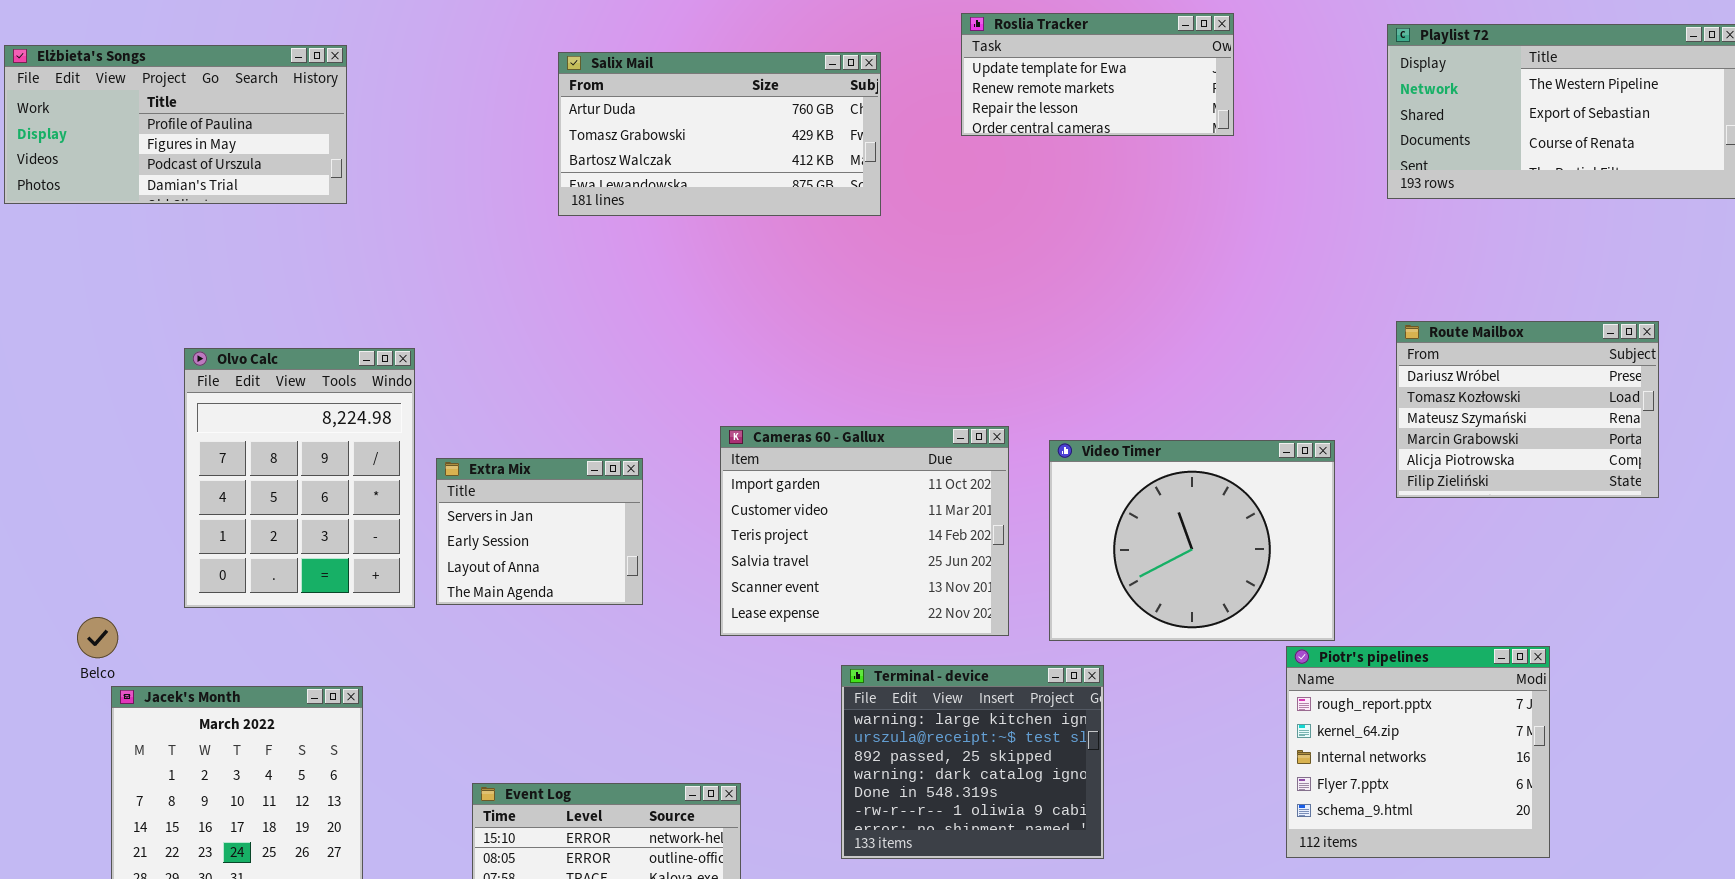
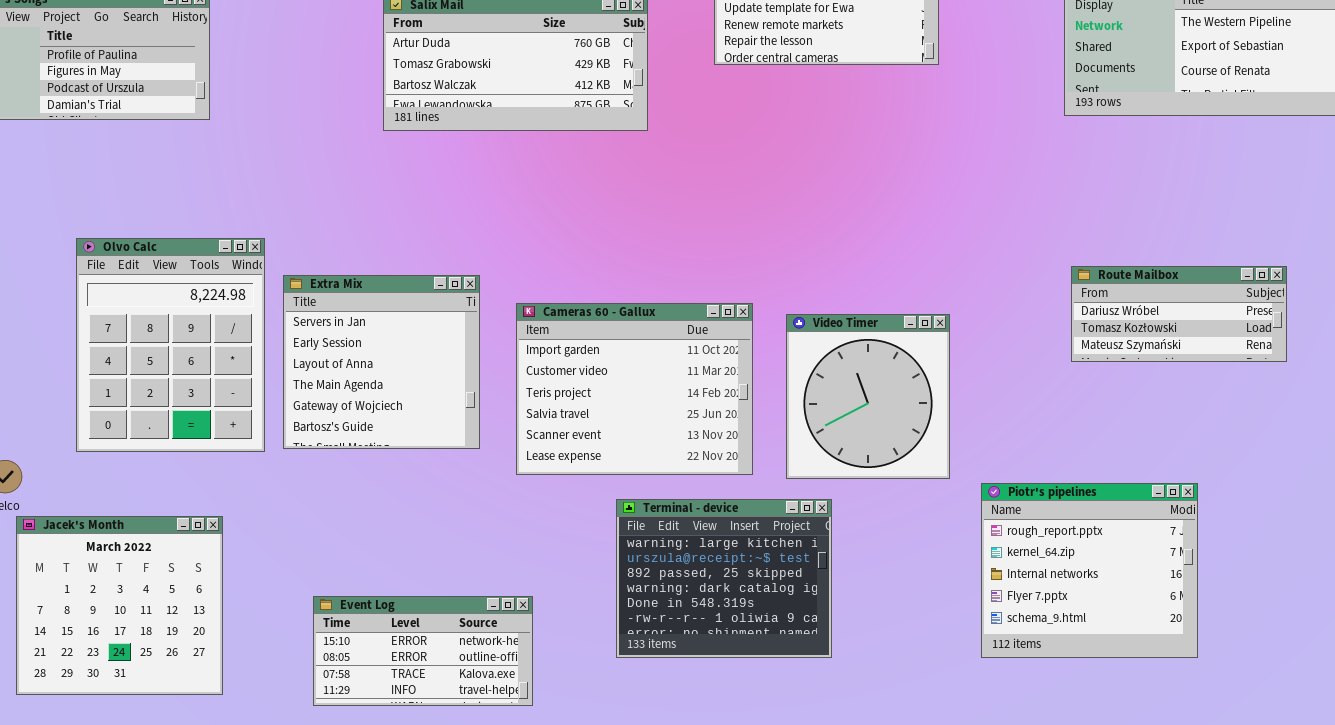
Route Mailbox: [1396,321,1659,498] -> [1071,266,1287,362], resized
Video Timer: [1049,440,1335,641] -> [786,314,950,479], resized
Extra Mix: [436,458,643,605] -> [283,275,480,449], resized

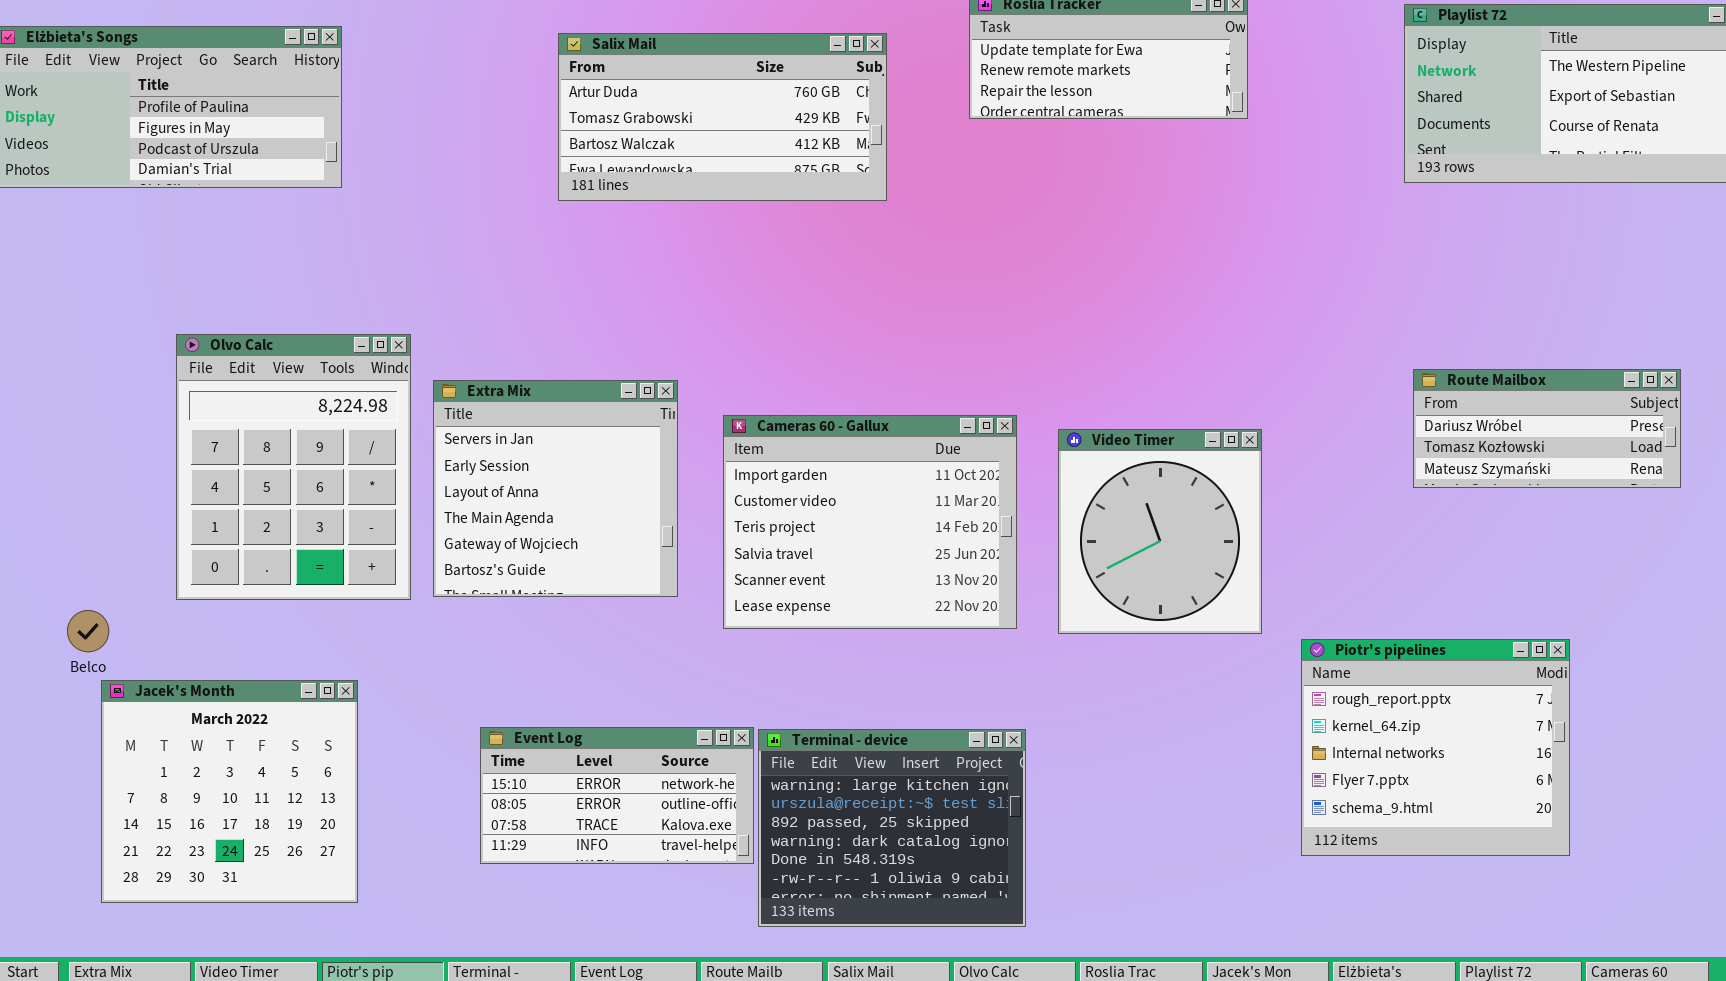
Terminal - device: [616,499,832,658] -> [758,729,1026,927], moved
Event Log: [313,596,533,706] -> [480,727,754,864], moved

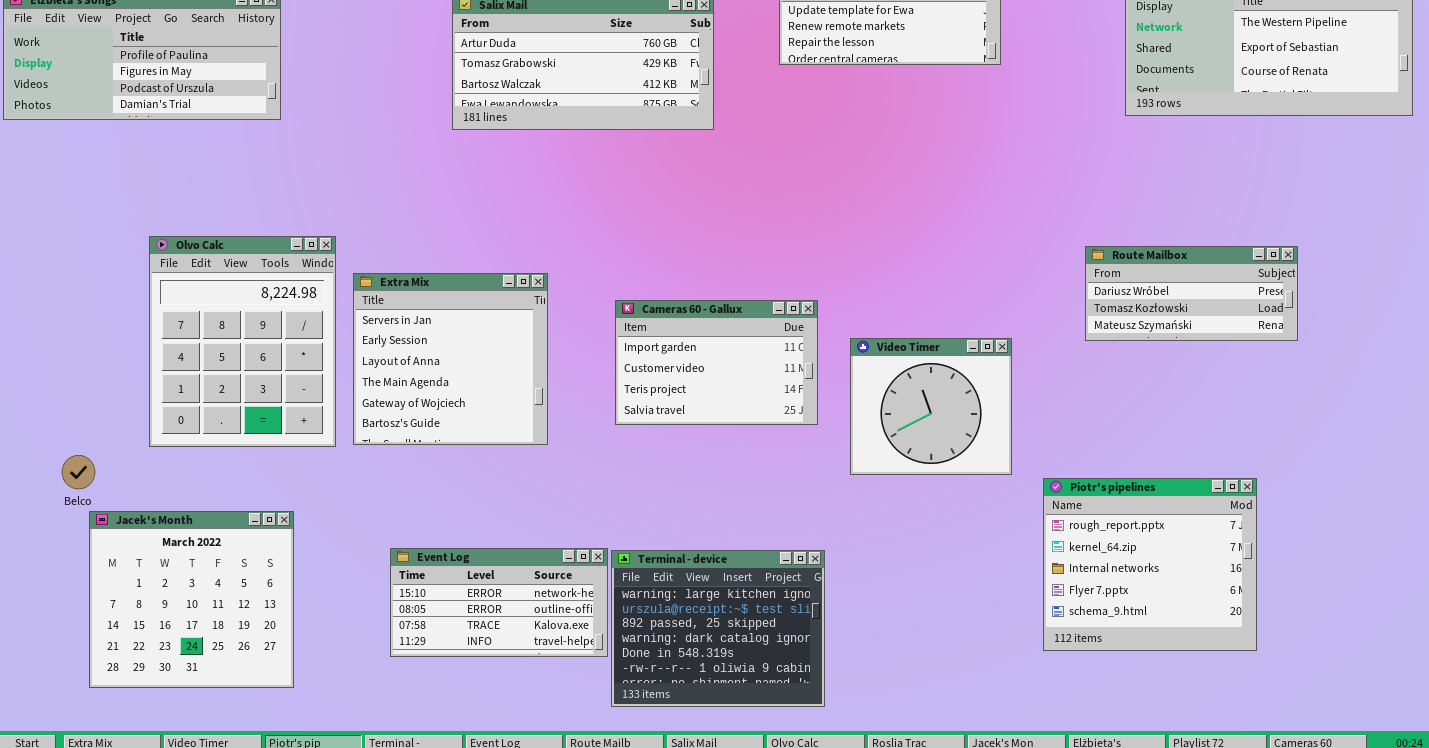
Route Mailbox: [1413,369,1681,488] -> [1085,246,1298,341], moved
Cameras 60 - Gallux: [723,415,1017,629] -> [615,300,818,425], resized
Video Timer: [1058,429,1262,634] -> [850,338,1012,475], resized

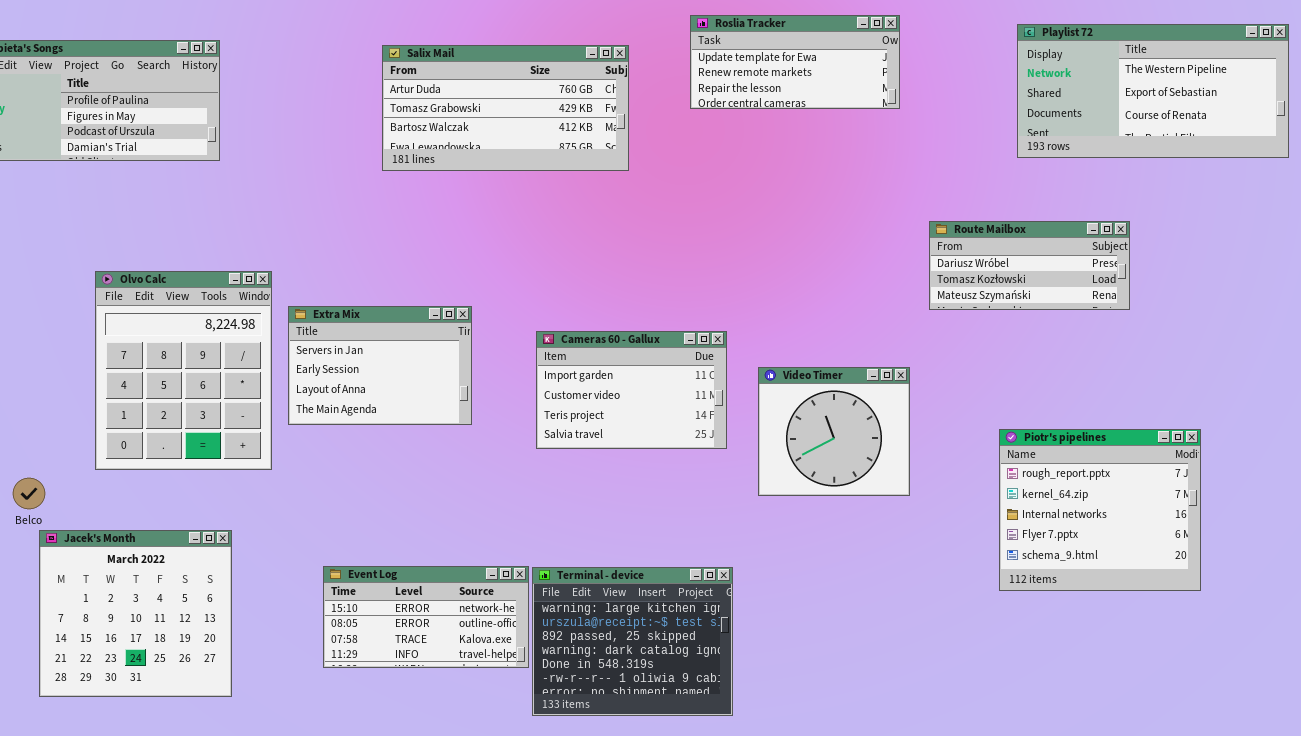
Route Mailbox: [1085,246,1298,341] -> [929,221,1130,310], moved
Extra Mix: [353,273,548,445] -> [288,306,472,425], resized
Piotr's pipelines: [1043,478,1257,651] -> [999,429,1201,591], moved

